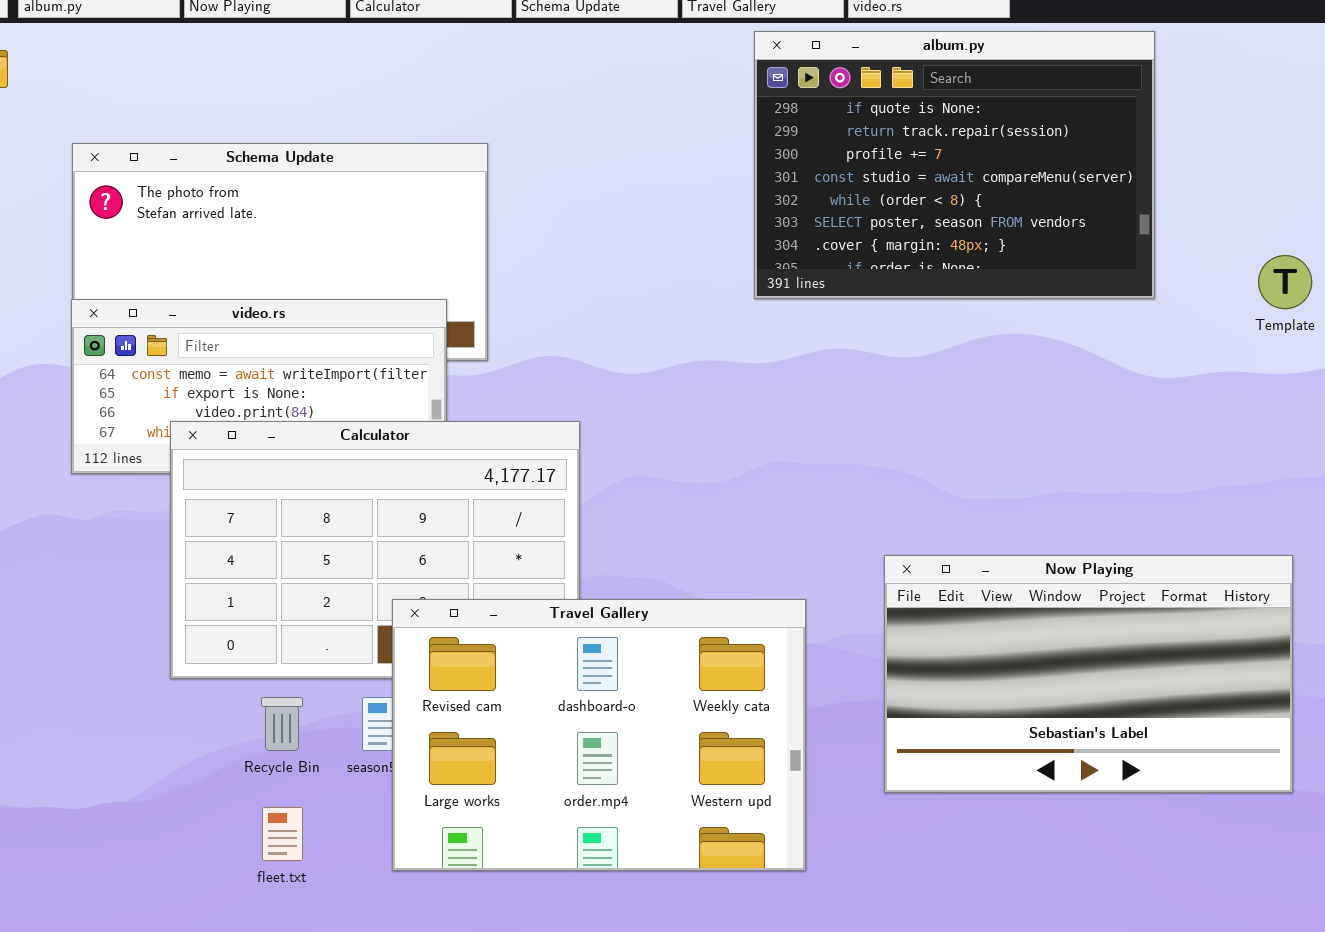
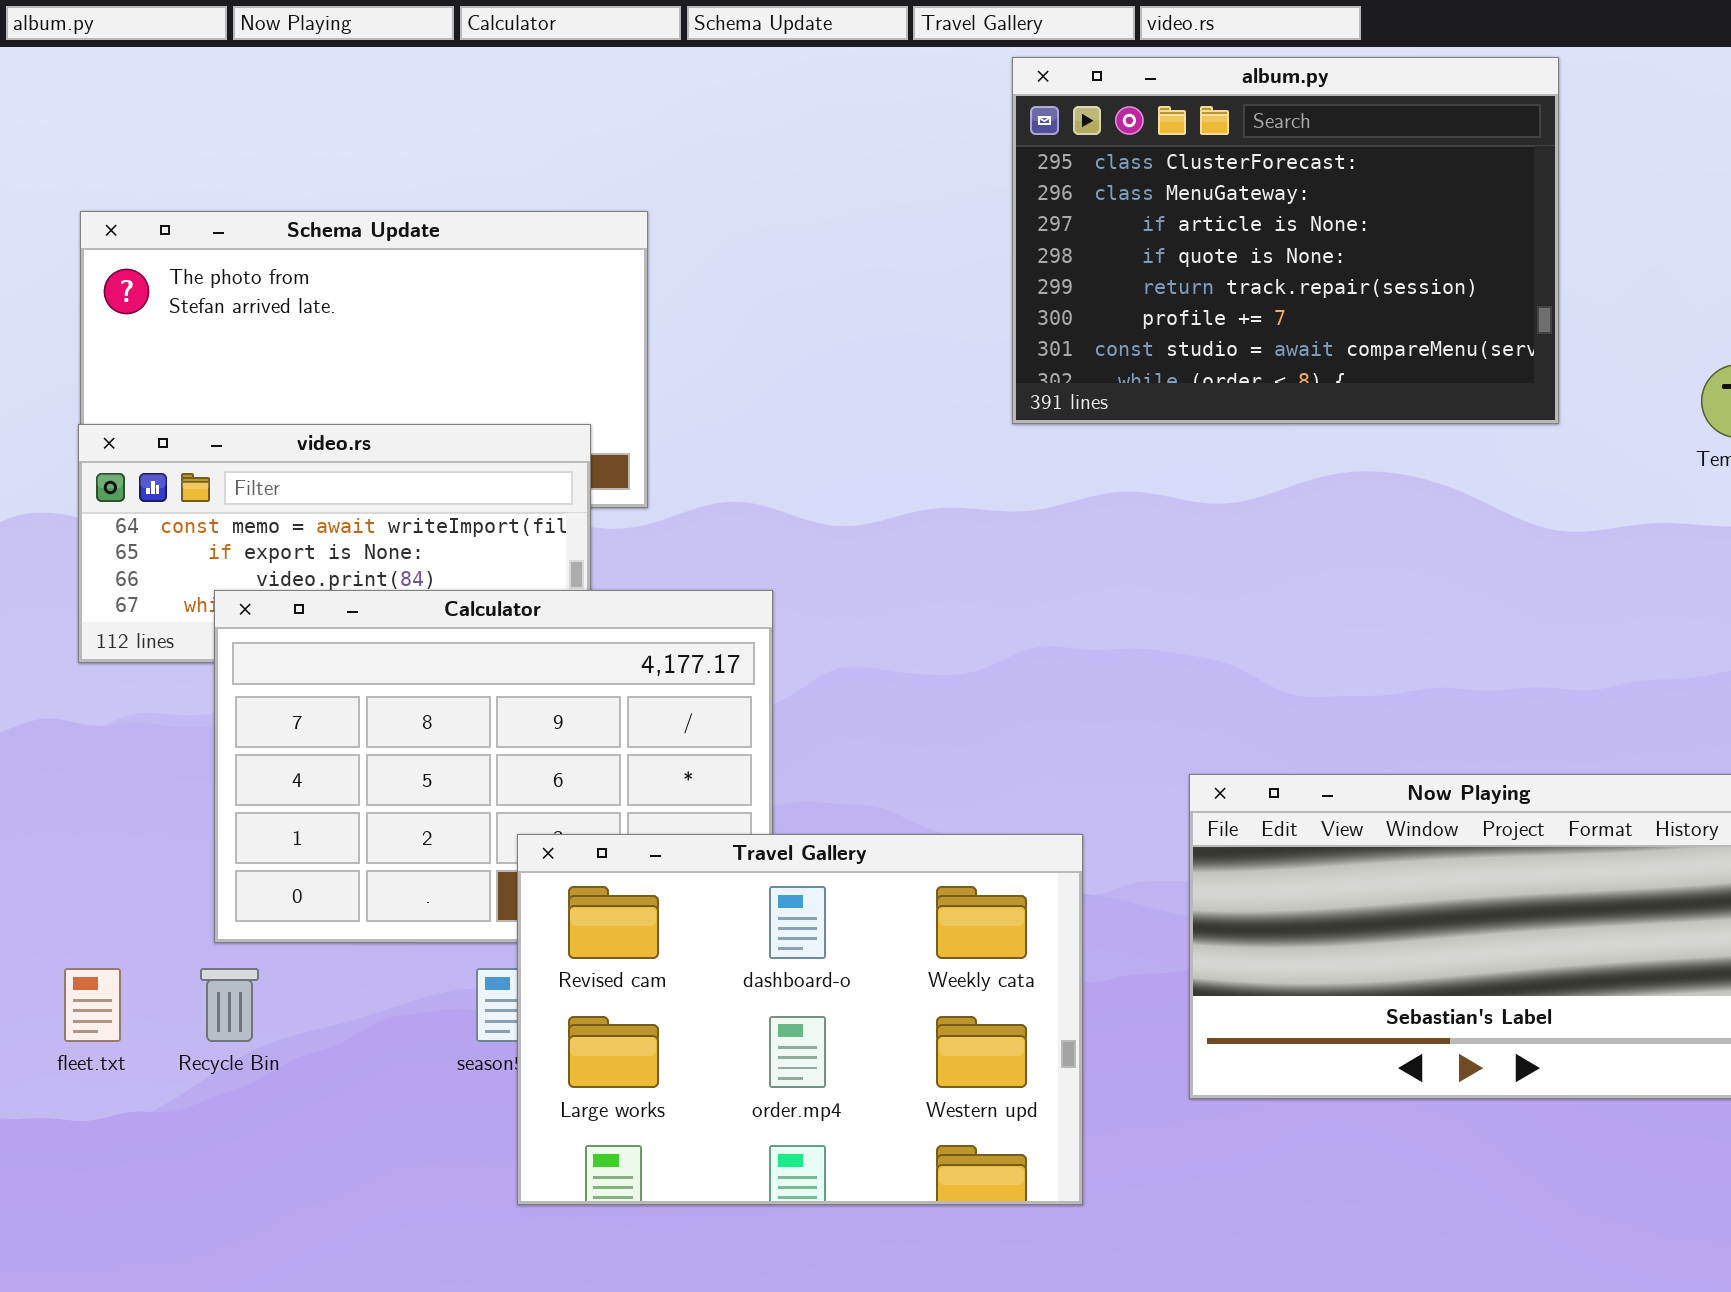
album.py: [754,31,1155,299] -> [1012,57,1559,424], scrolled up 3 rows
Recycle Bin: [261,697,303,751] -> [200,968,259,1042], moved
fleet.txt: [262,807,303,861] -> [64,968,121,1042], moved

